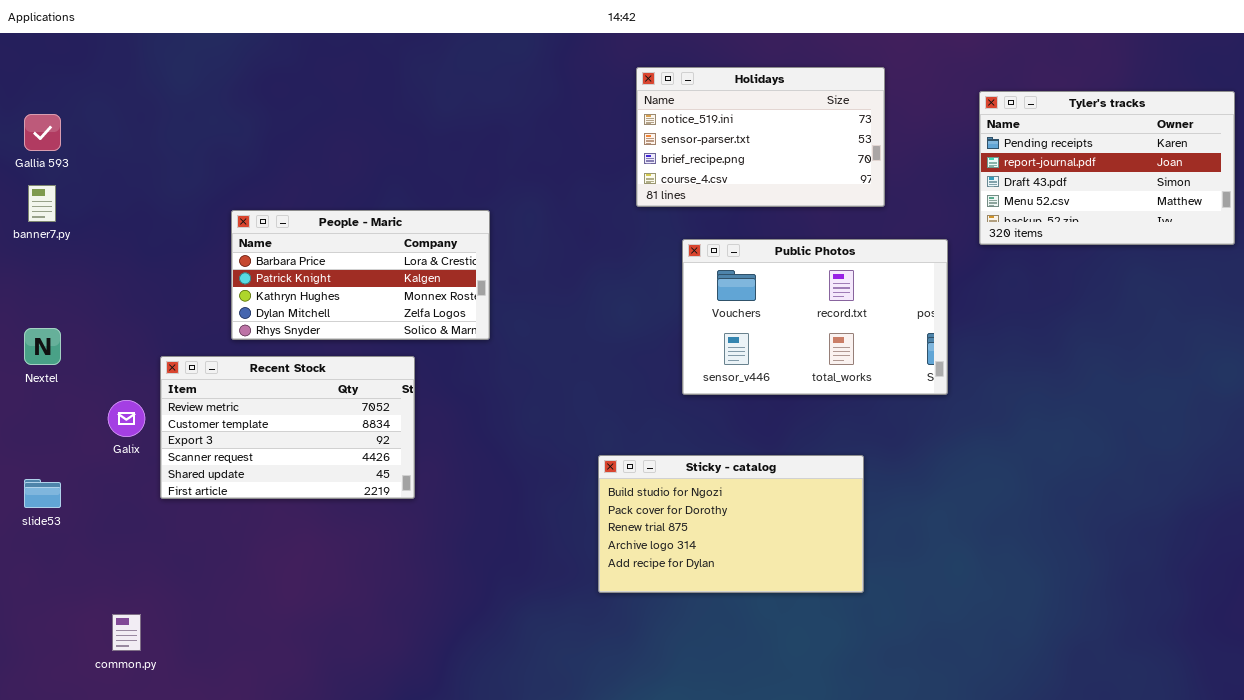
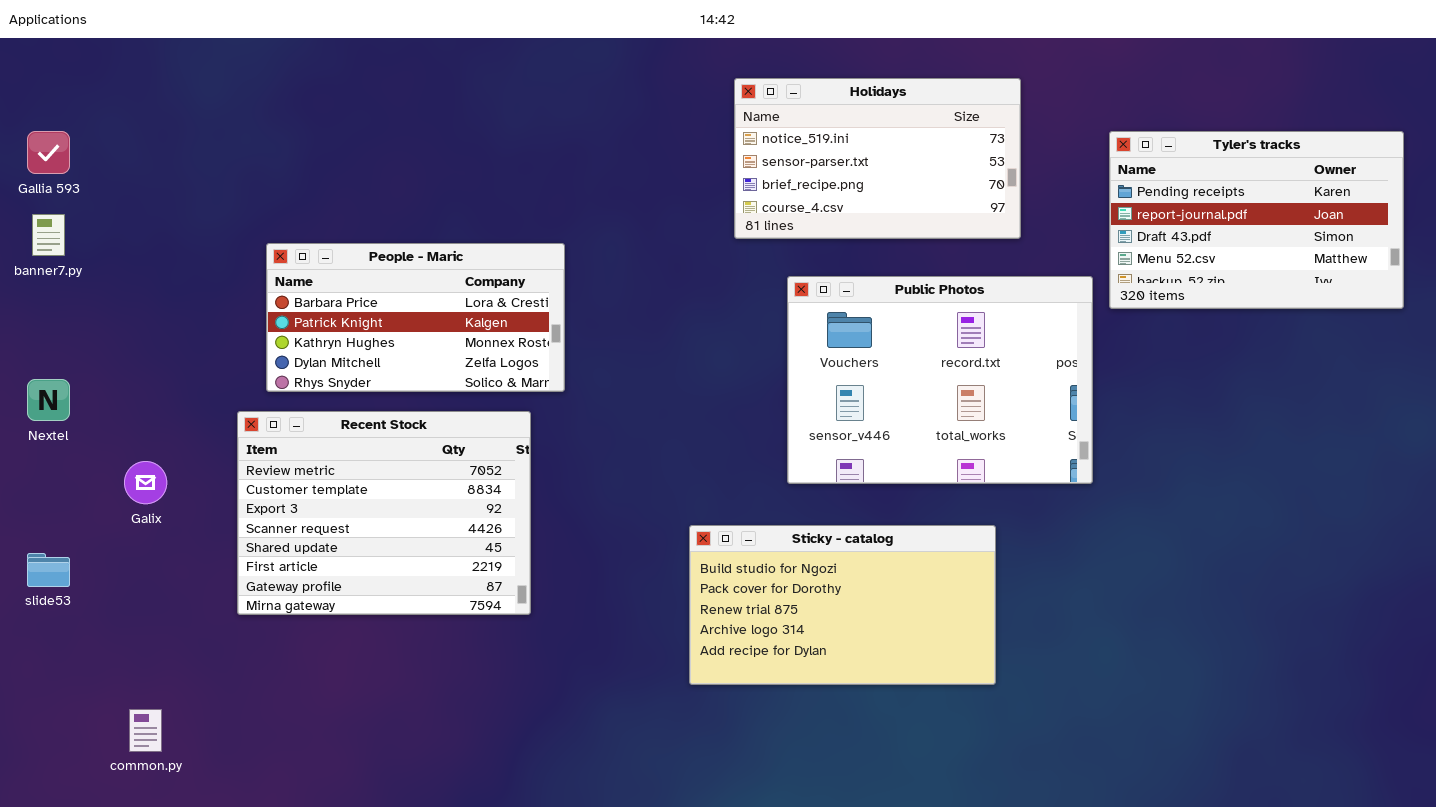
Tyler's tracks: [979,91,1235,245] -> [1109,131,1404,309], moved
Public Photos: [682,239,948,395] -> [787,276,1093,484], resized
Recent Stock: [160,356,415,499] -> [237,411,531,615], moved, resized

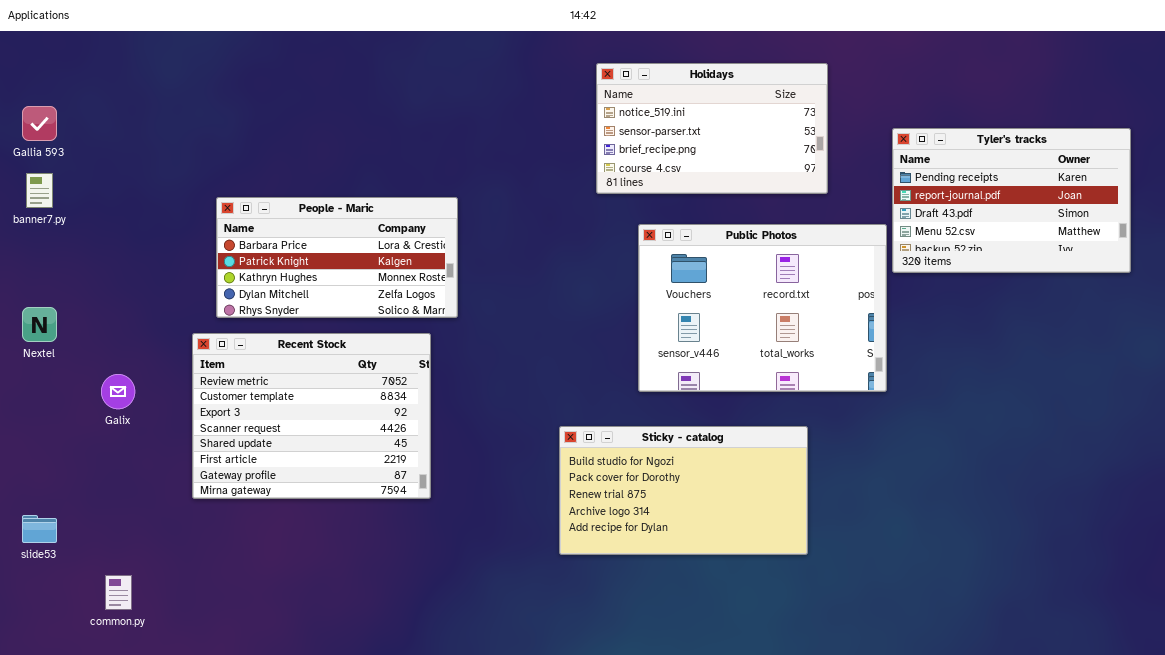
Tyler's tracks: [1109,131,1404,309] -> [892,128,1131,273], moved
slide53: [27,553,70,587] -> [22,515,57,543], moved

